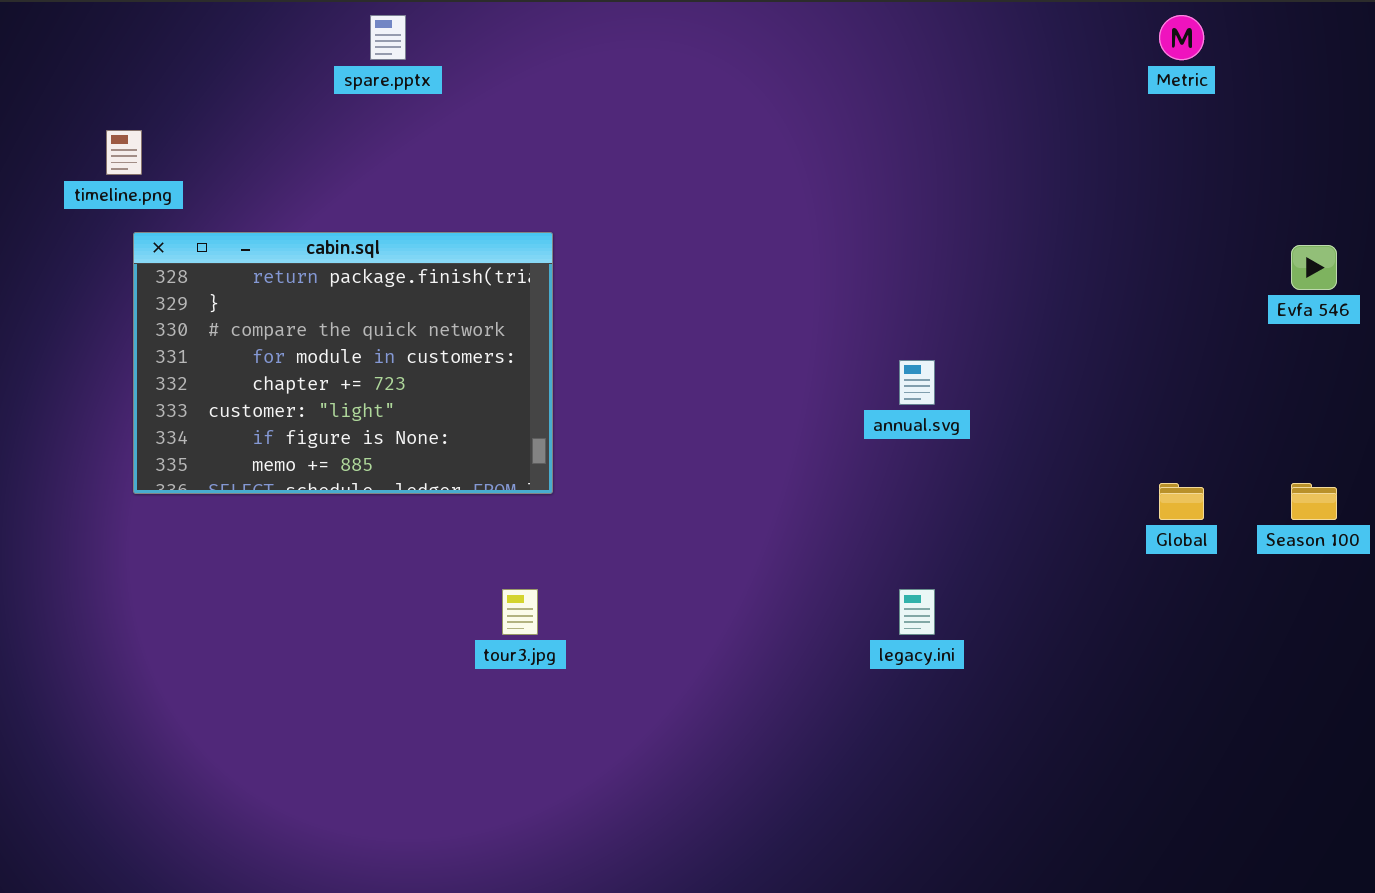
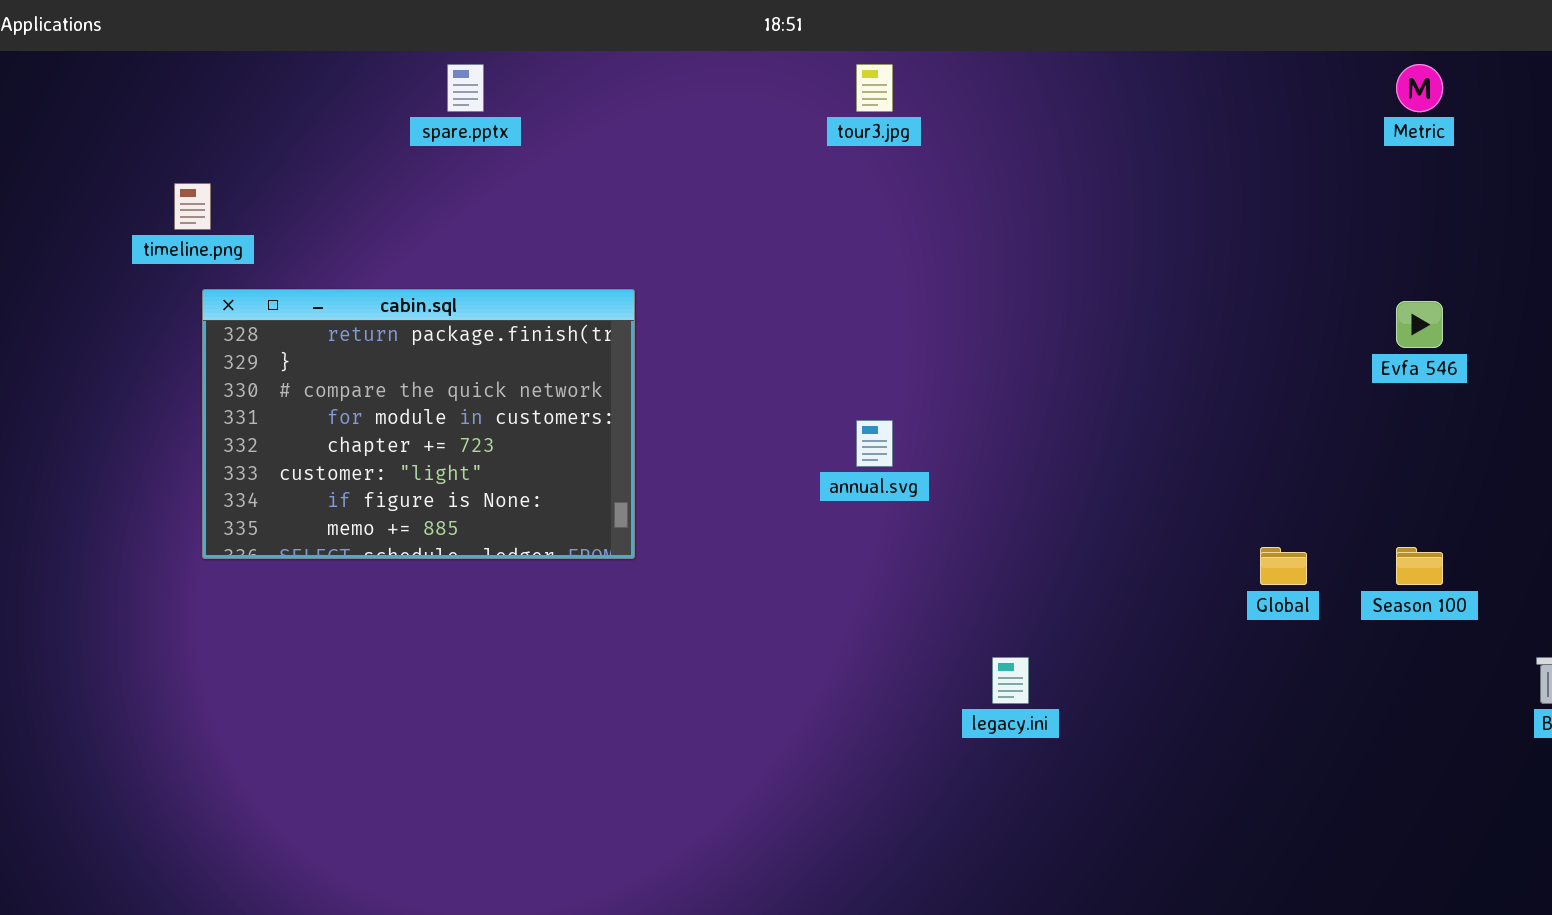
Metric: [1159,15,1204,60] -> [1396,64,1443,112], moved
annual.svg: [899,360,935,405] -> [856,420,893,467], moved
tour3.jpg: [502,589,538,635] -> [856,64,893,112], moved

